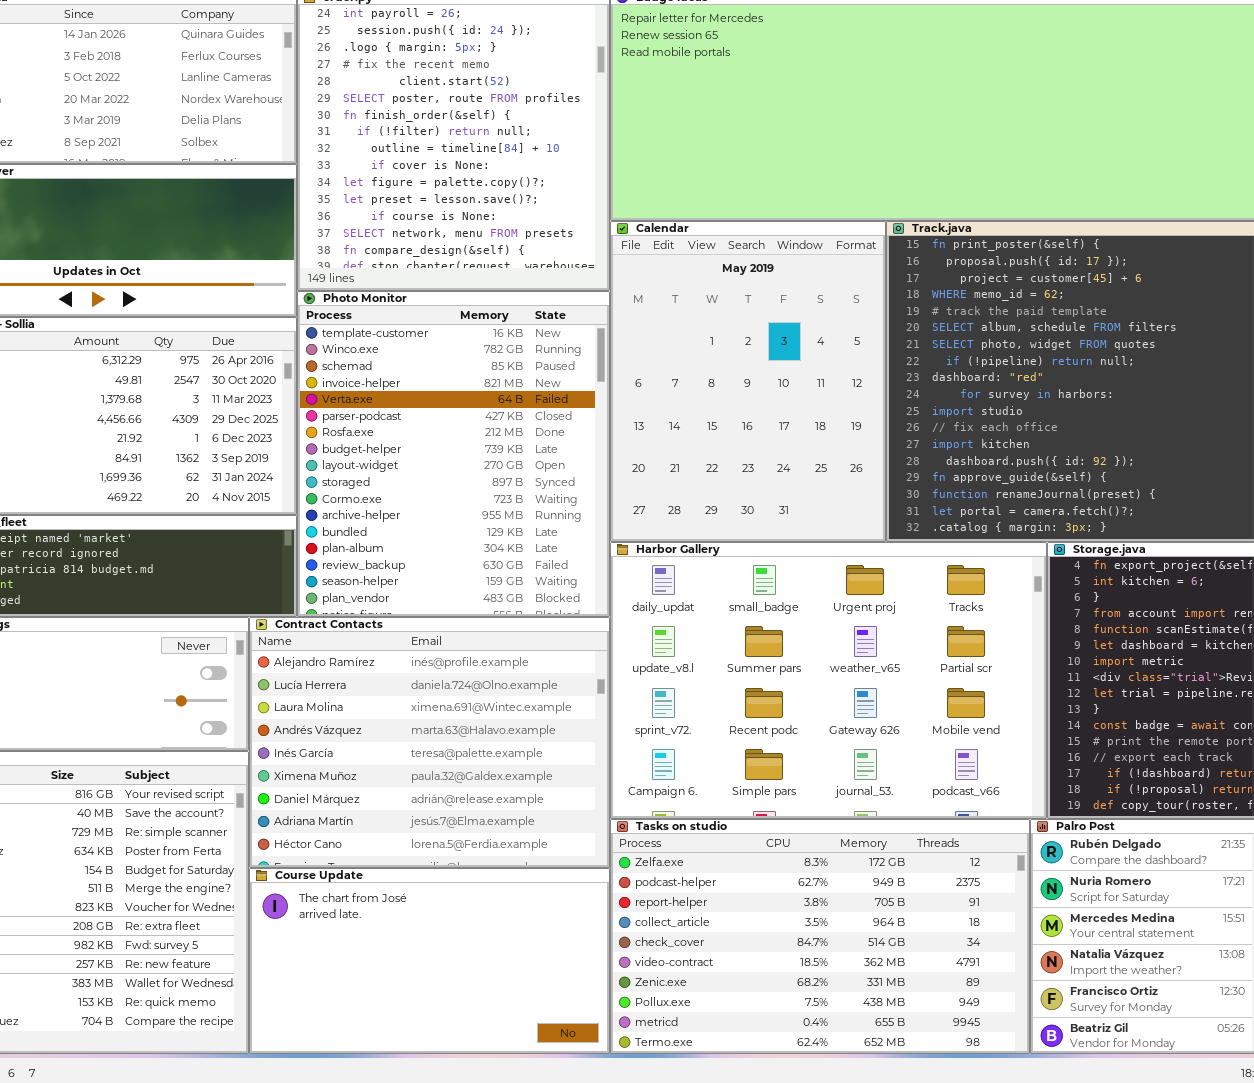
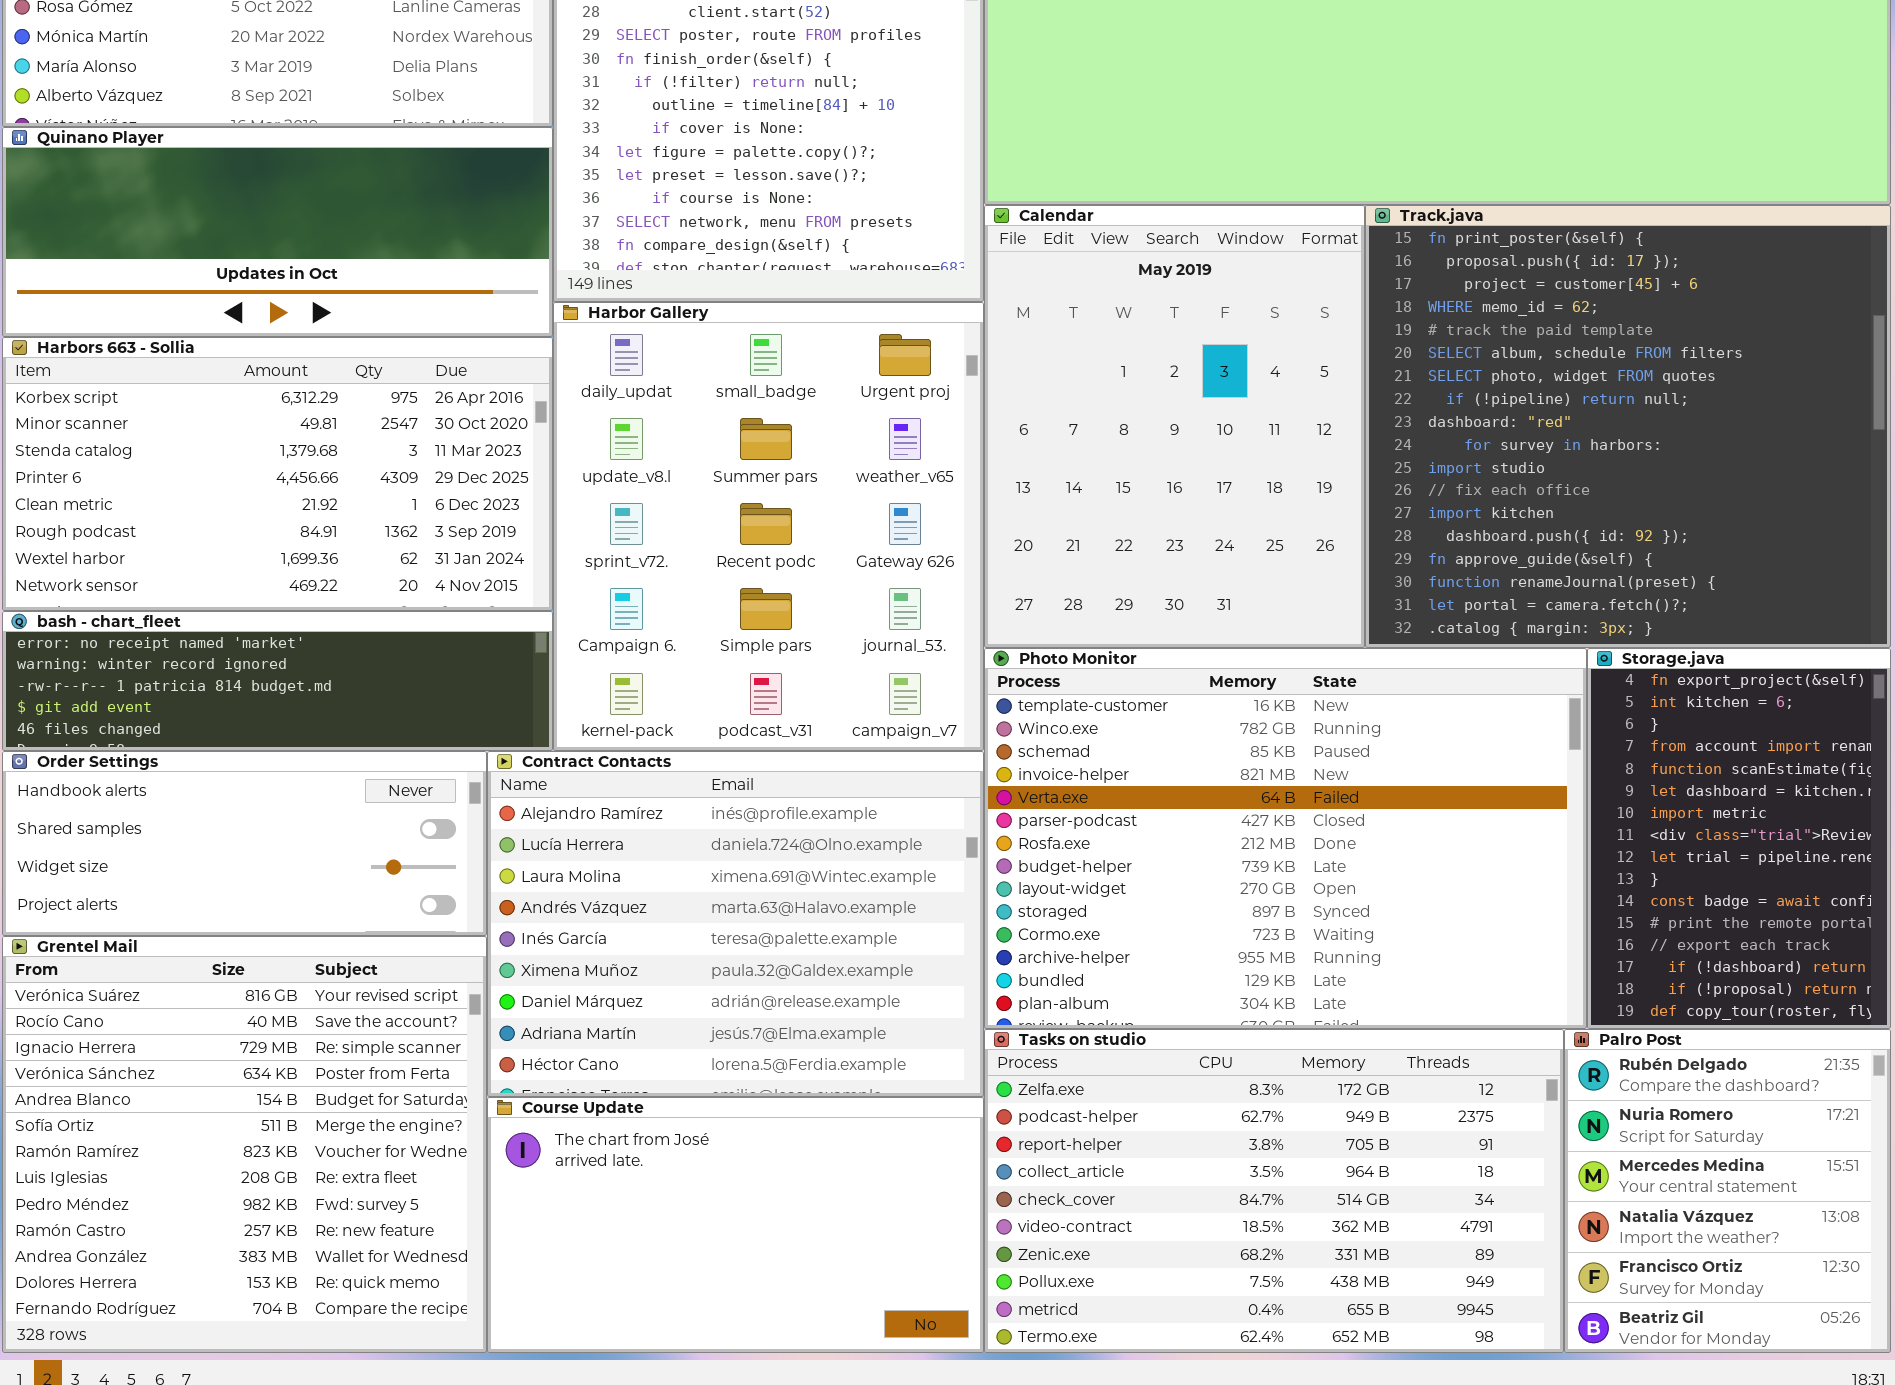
Photo Monitor: [297,291,610,617] -> [984,648,1587,1029], moved, resized
Harbor Gallery: [610,542,1047,819] -> [553,302,984,751], moved, resized

